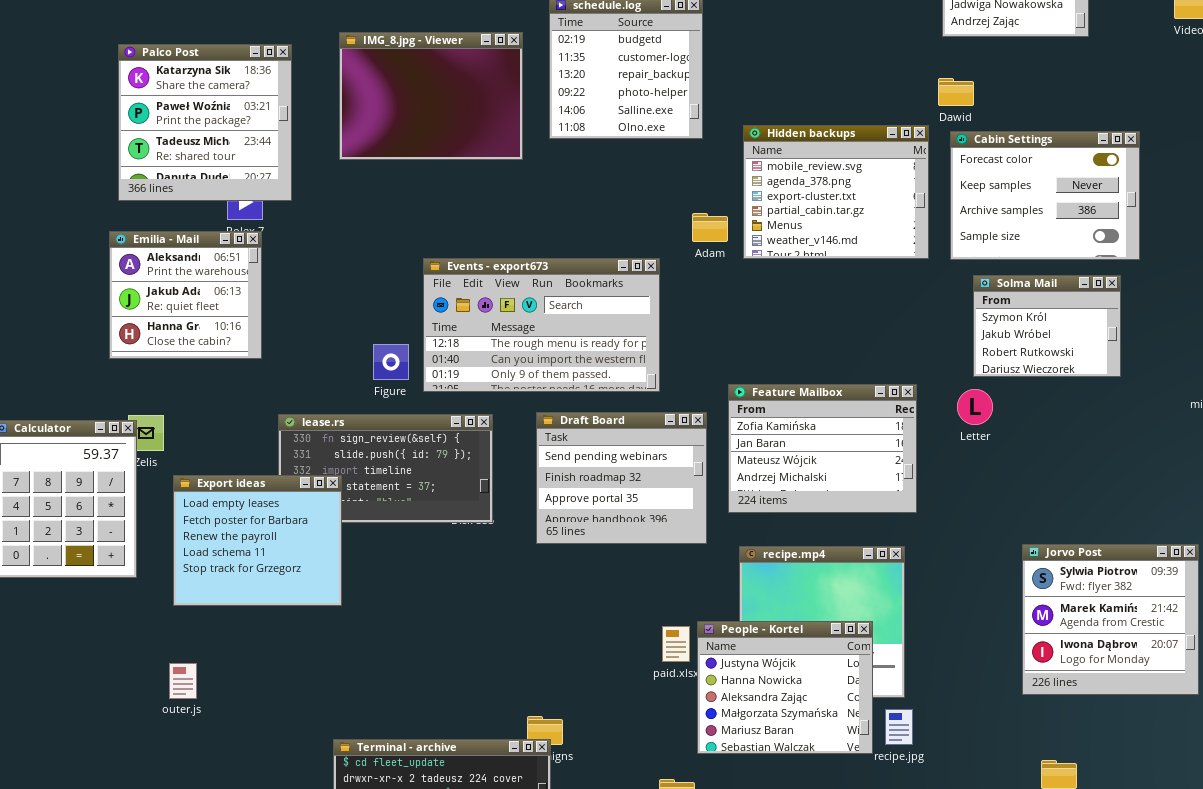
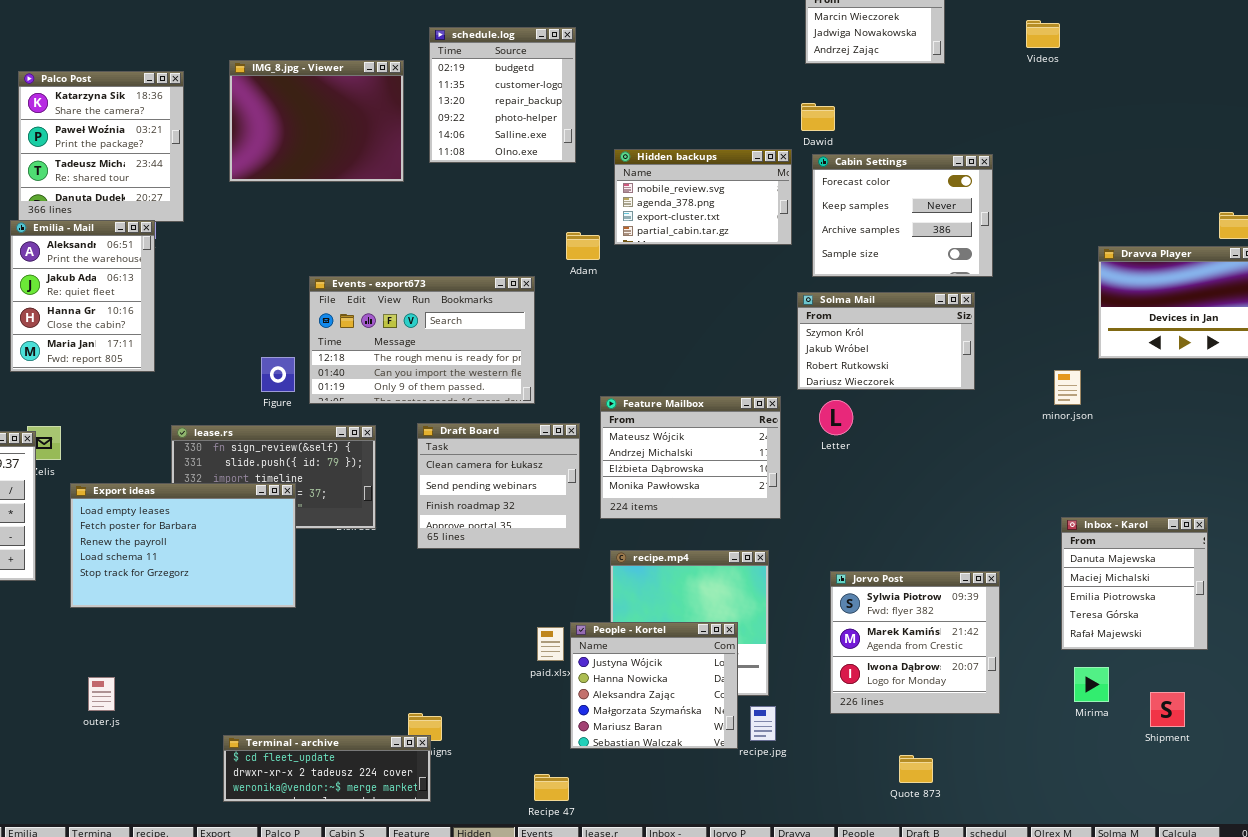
Hidden backups: [743,125,929,259] -> [614,149,792,245], resized
Emilia - Mail: [109,231,262,359] -> [10,220,155,372], resized
Solma Mail: [973,275,1121,377] -> [797,292,975,390], resized
Feature Mailbox: [728,384,917,513] -> [600,396,781,519], scrolled down 2 rows
Draft Board: [536,412,707,544] -> [417,423,580,549], scrolled up 1 row
Export ideas: [173,475,342,606] -> [70,483,296,608], resized
Jorvo Post: [1022,544,1199,695] -> [830,571,1000,714], moved
outer.js: [169,663,197,699] -> [88,677,115,711], moved

